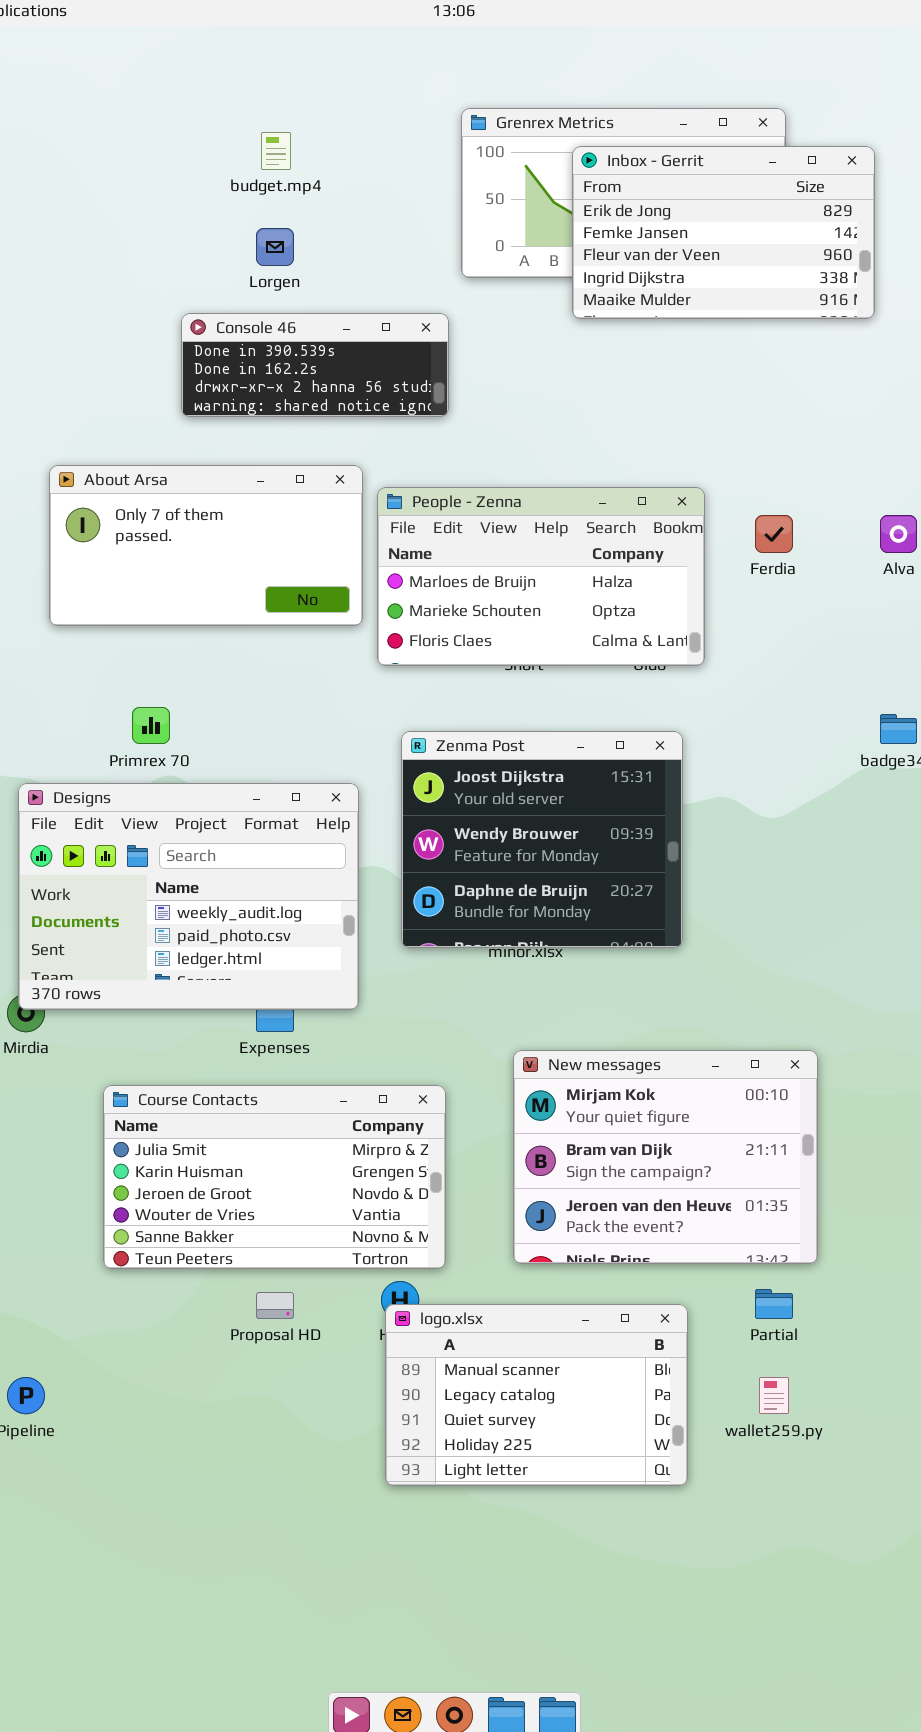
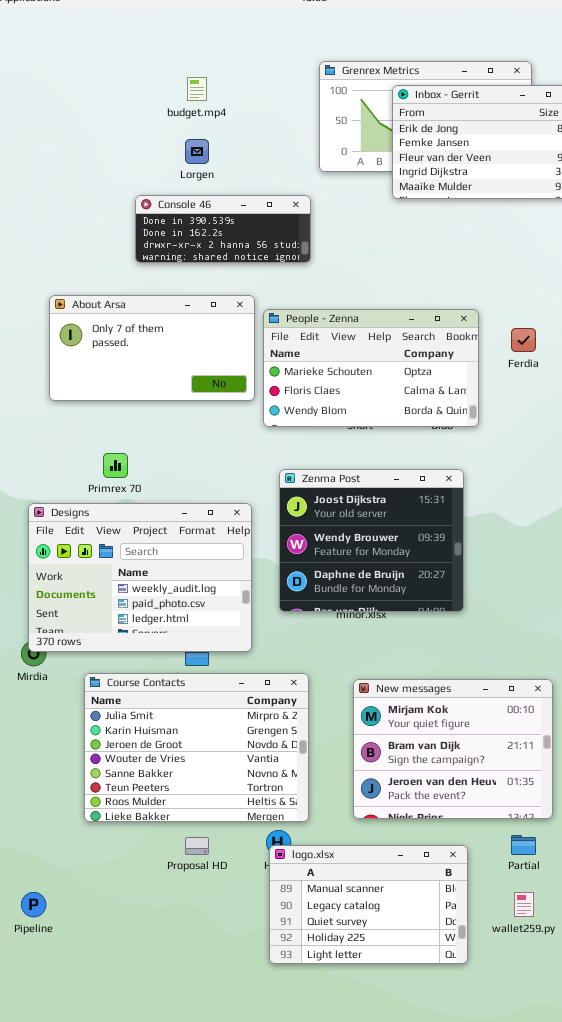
People - Zenna: [377,487,705,666] -> [263,309,479,427], scrolled down 1 row
Course Contacts: [103,1085,446,1269] -> [84,673,309,822], resized

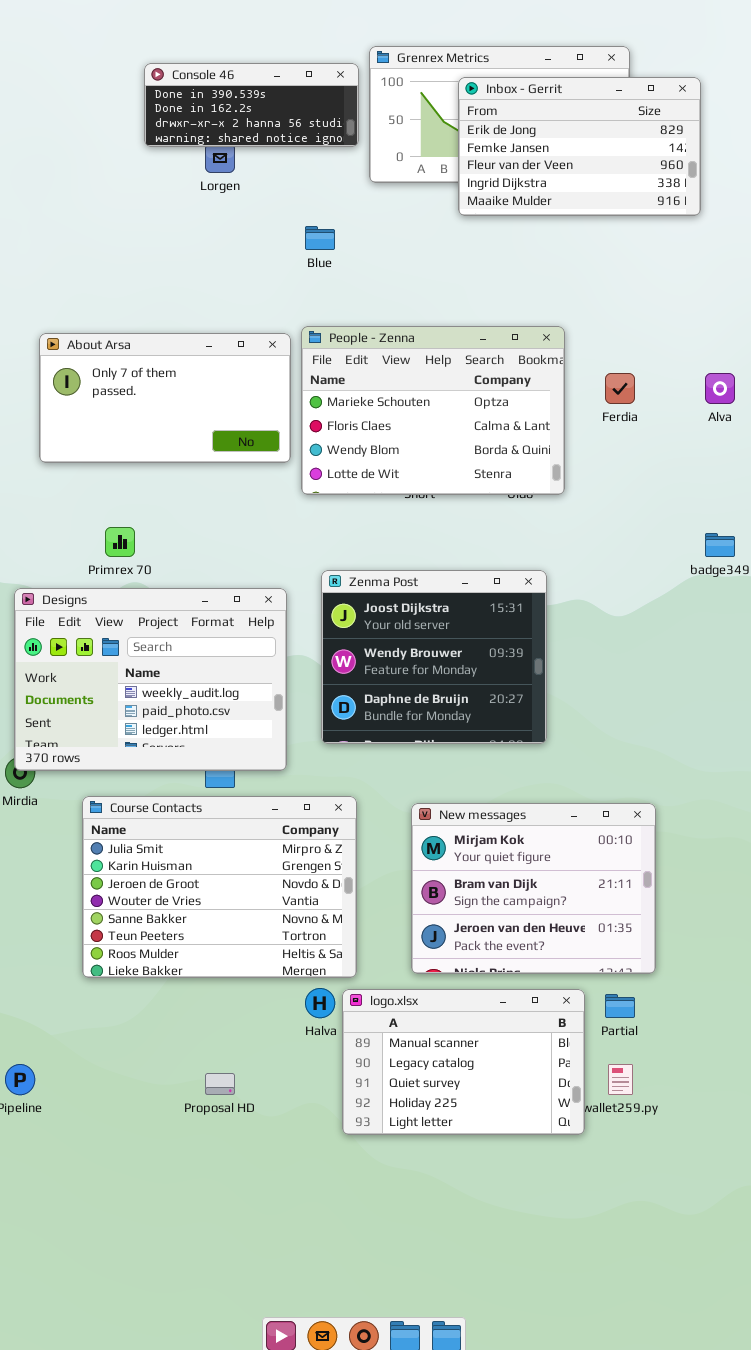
Console 46: [135,195,311,263] -> [144,63,359,147], moved
People - Zenna: [263,309,479,427] -> [301,326,565,495], resized
Zenma Post: [279,469,464,612] -> [321,570,547,744], moved
Proposal HD: [185,837,209,855] -> [205,1073,235,1095], moved
logo.xlsx: [269,845,468,964] -> [342,989,585,1135], moved

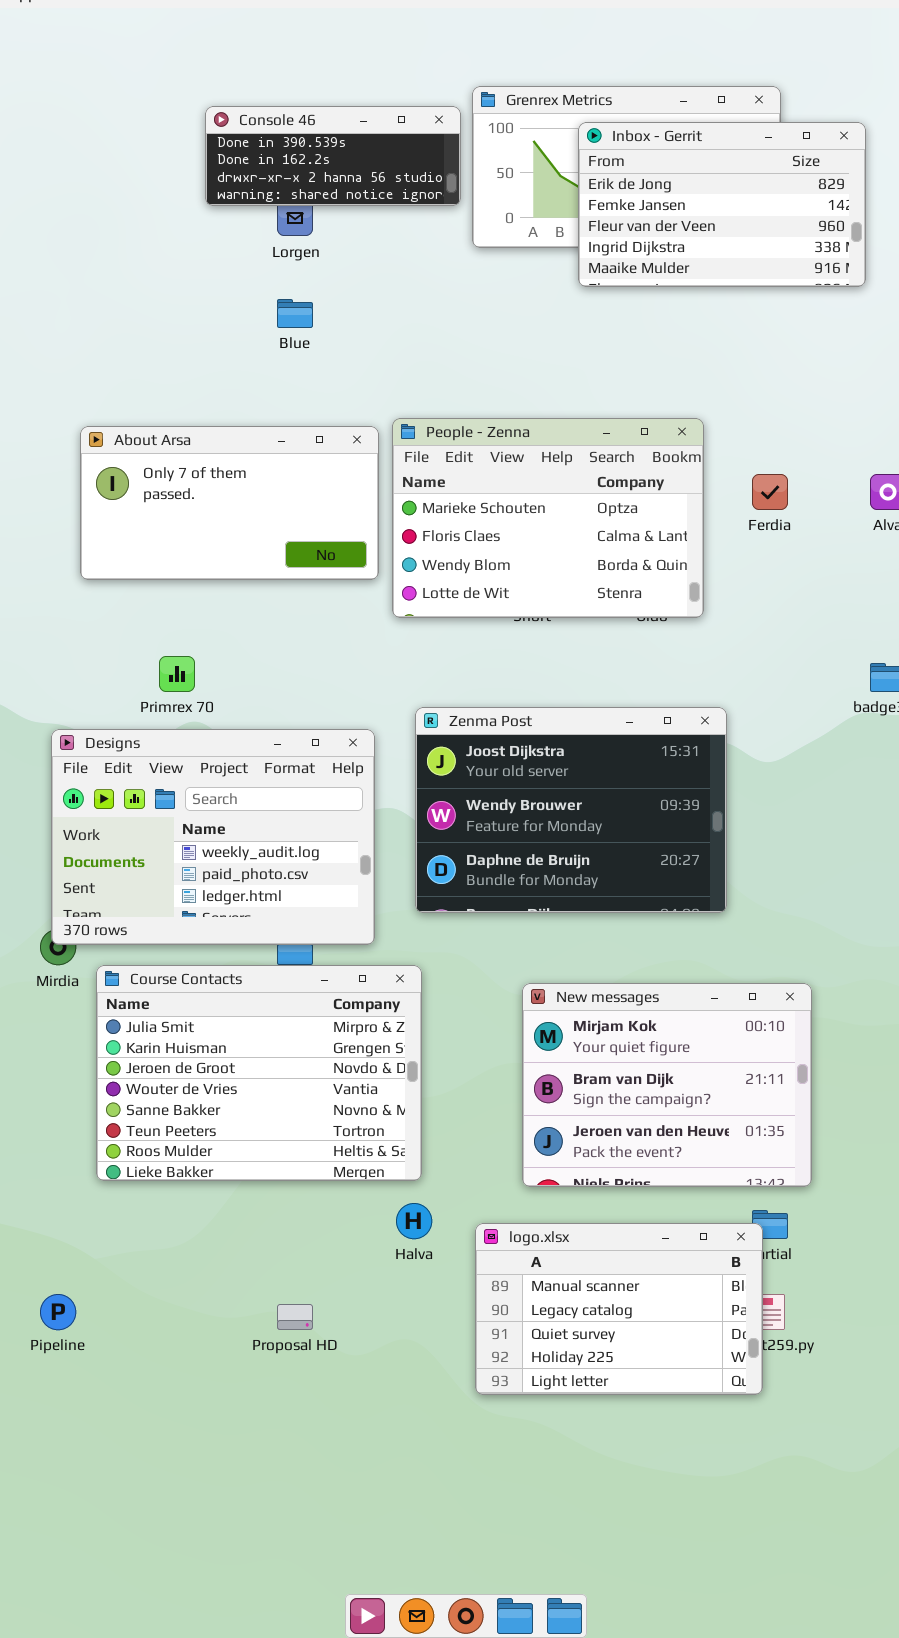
Blue: [305,226,335,250] -> [277,299,313,328], moved
Zenma Post: [321,570,547,744] -> [415,707,727,913], resized
Course Contacts: [82,796,357,978] -> [96,965,422,1181], moved
logo.xlsx: [342,989,585,1135] -> [475,1223,763,1395], moved

